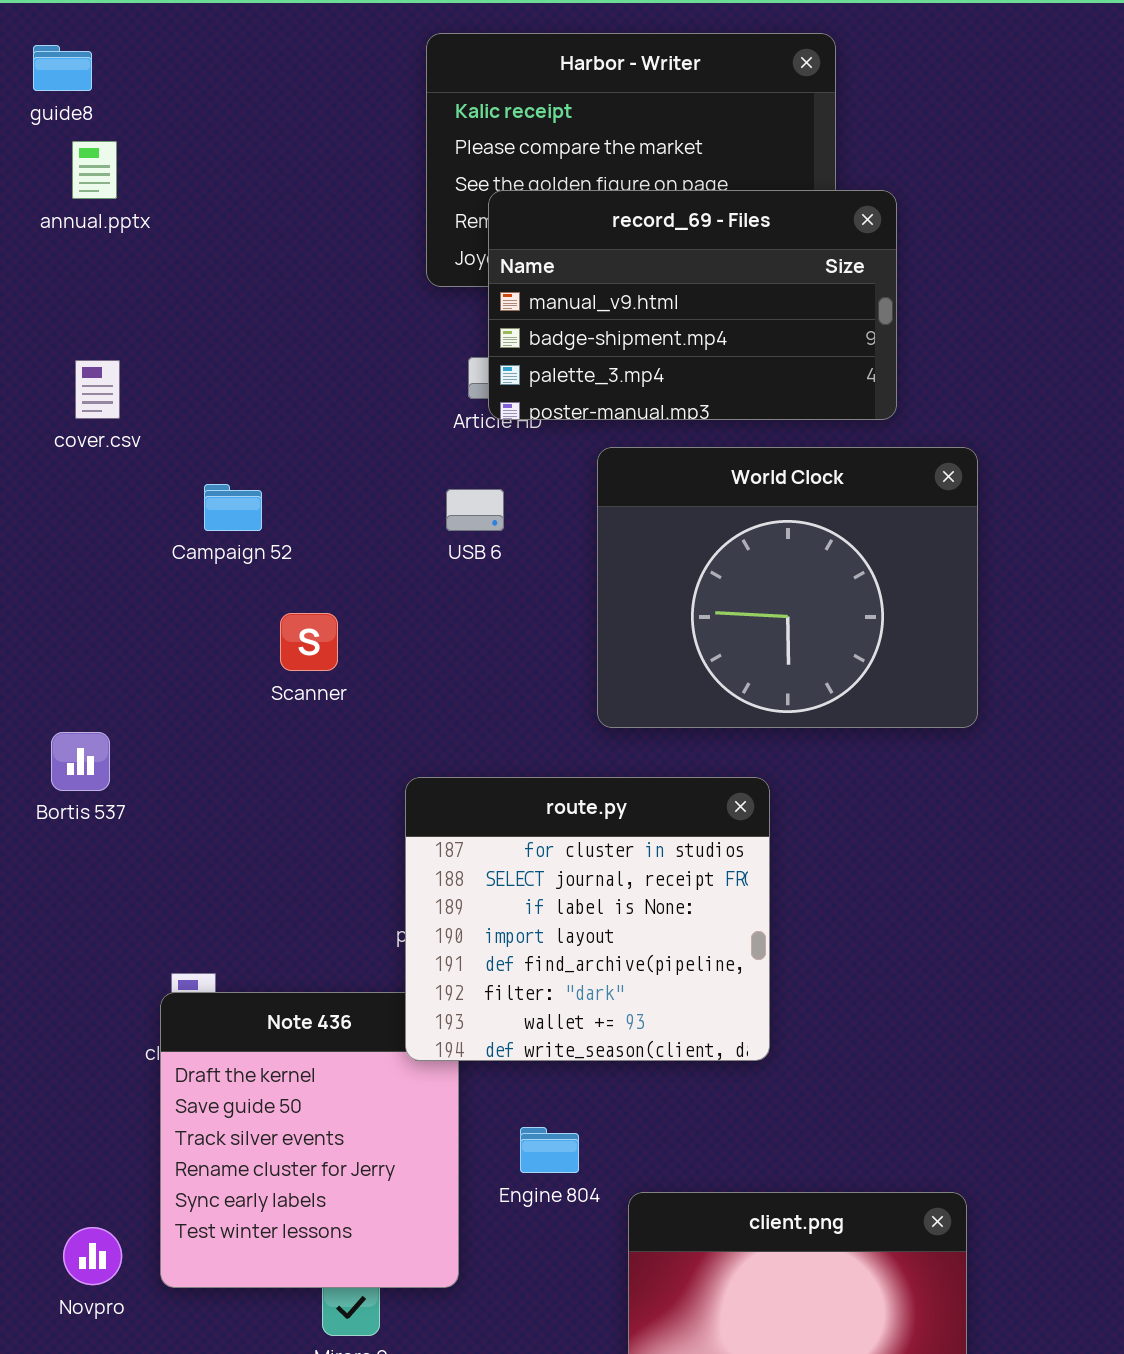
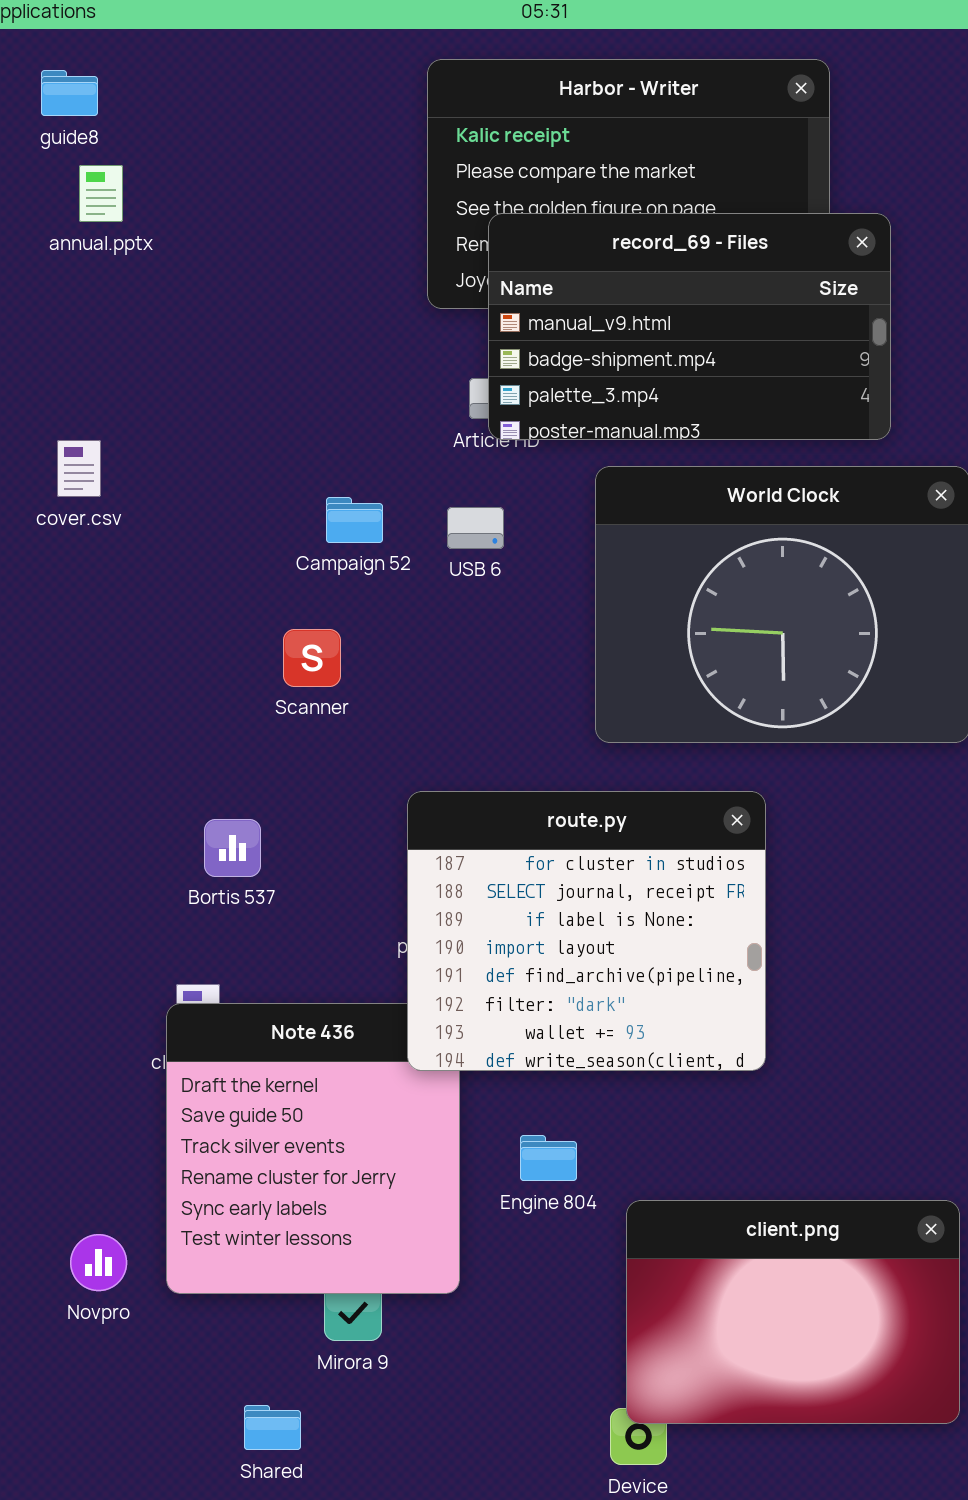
cover.csv: [75,360,120,419] -> [57,440,101,497], moved
Campaign 52: [204,484,262,531] -> [326,497,383,543], moved
Bortis 537: [51,732,110,791] -> [204,819,261,877], moved

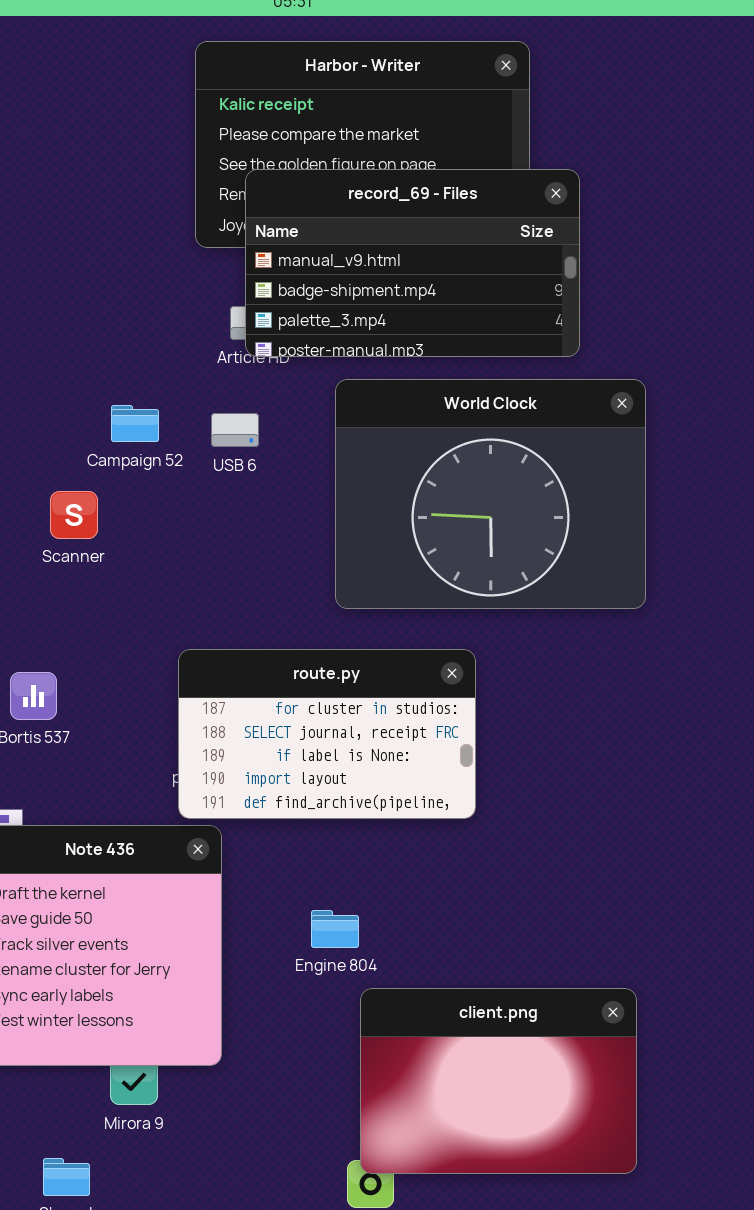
Scanner: [283,629,341,687] -> [50,491,98,539], moved
route.py: [407,791,766,1071] -> [178,649,476,819], resized
Engine 804: [520,1135,577,1181] -> [311,910,359,948], moved

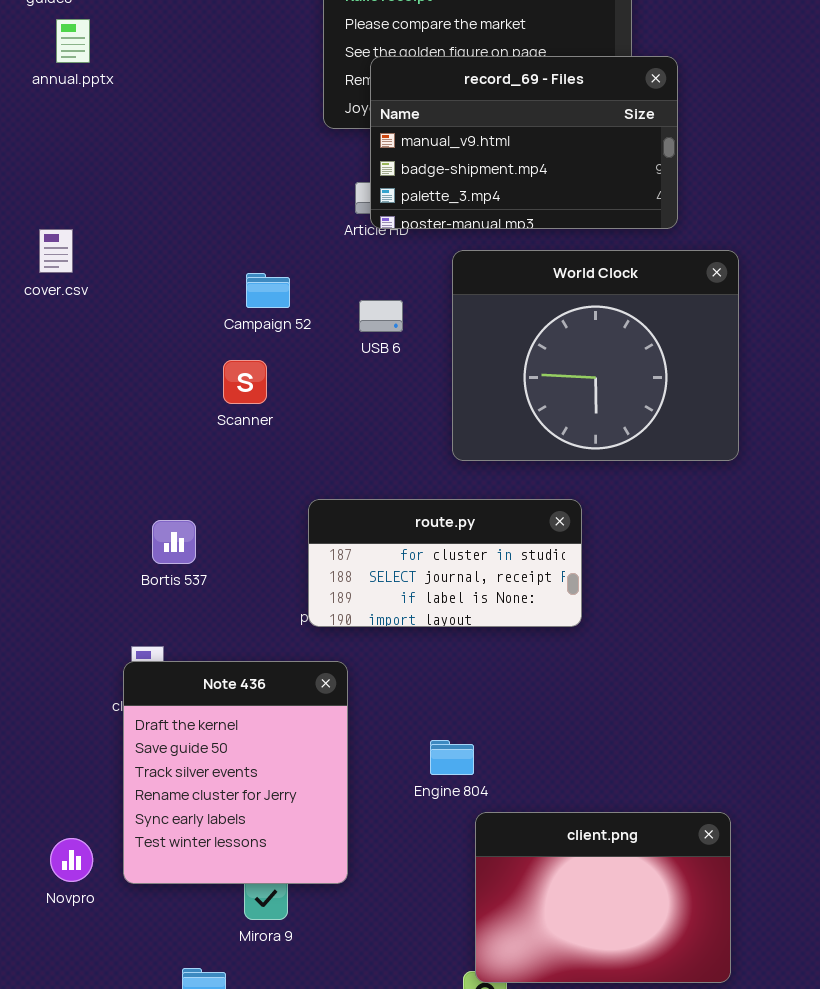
USB 6: [211,413,259,447] -> [359,300,403,332], moved
Scanner: [50,491,98,539] -> [223,360,267,404], moved
route.py: [178,649,476,819] -> [308,499,582,627], resized

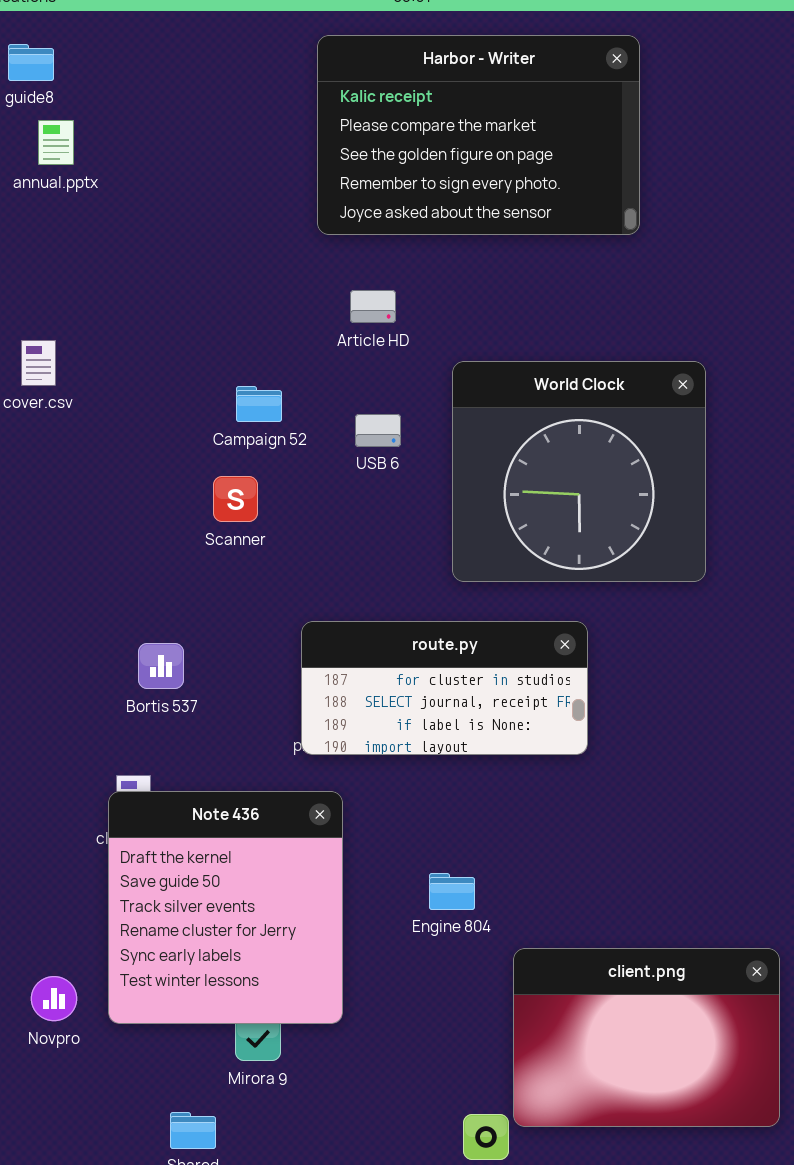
record_69 - Files: [370,56,678,229] -> none, closed
World Clock: [452,250,739,461] -> [452,361,706,582], resized
client.png: [475,812,731,983] -> [513,948,780,1127], moved

